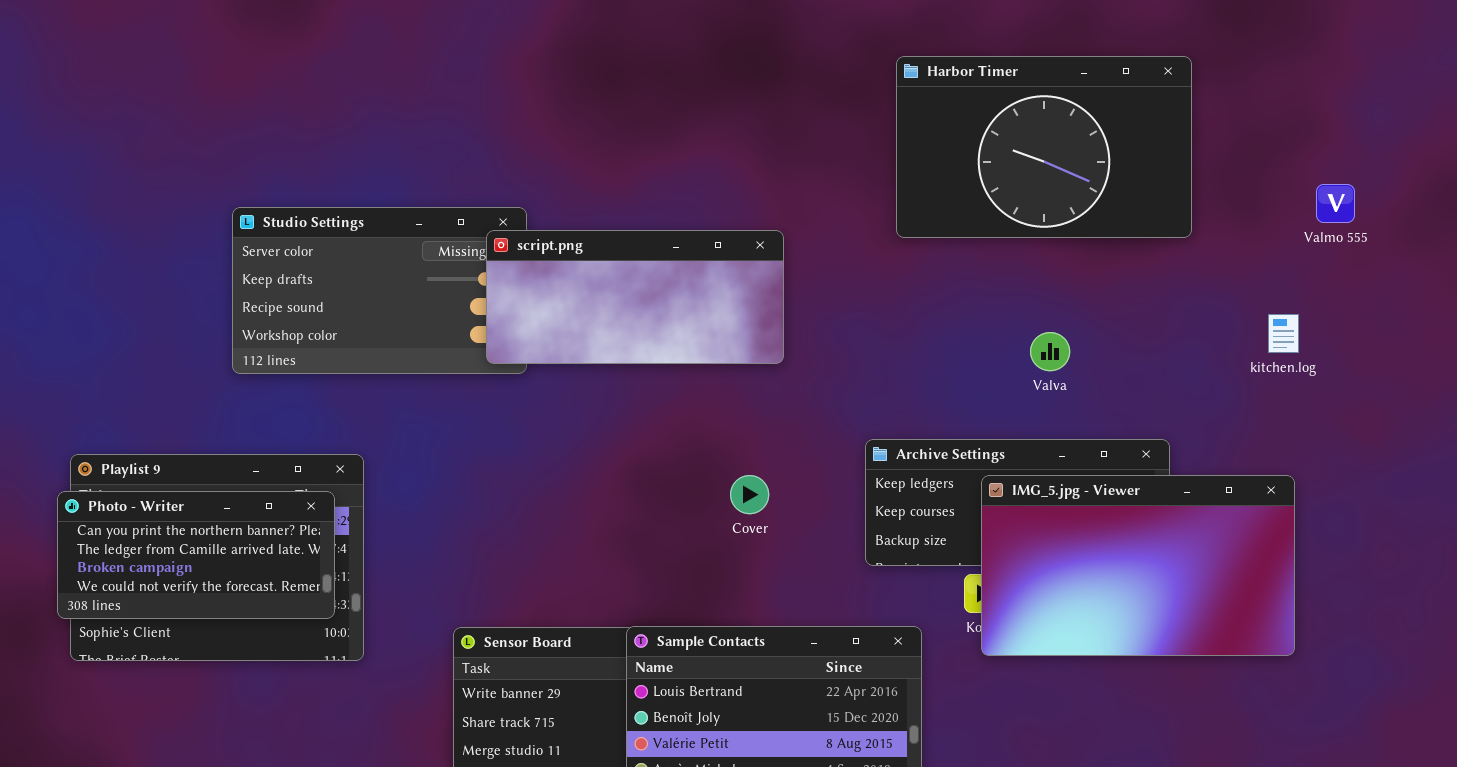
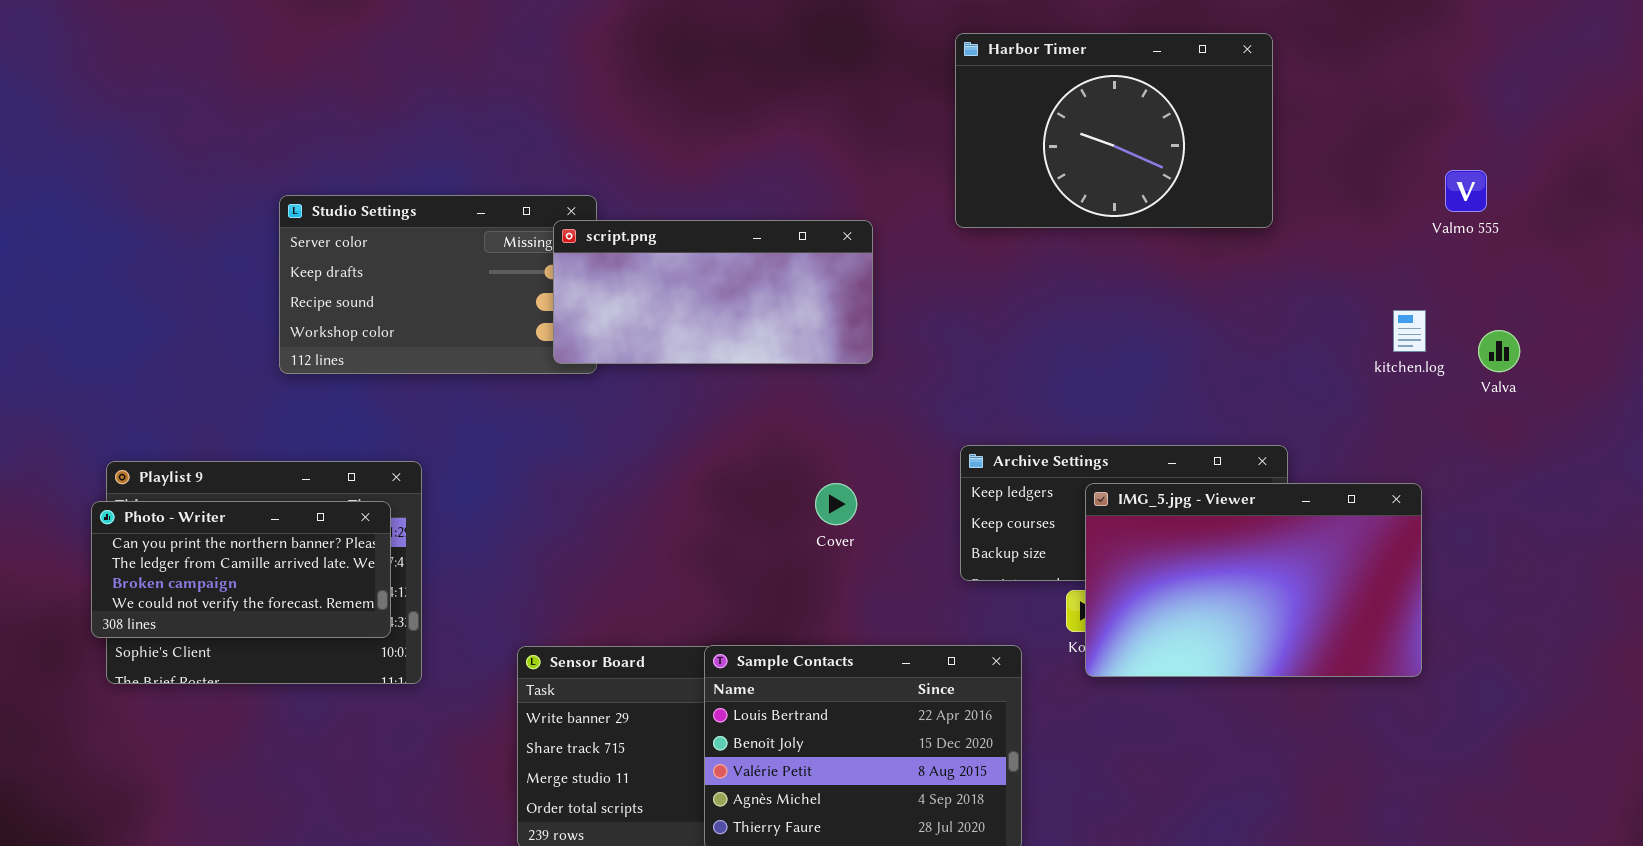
Harbor Timer: [896,56,1192,238] -> [955,33,1273,228], moved
Valva: [1030,332,1070,371] -> [1478,330,1520,372], moved

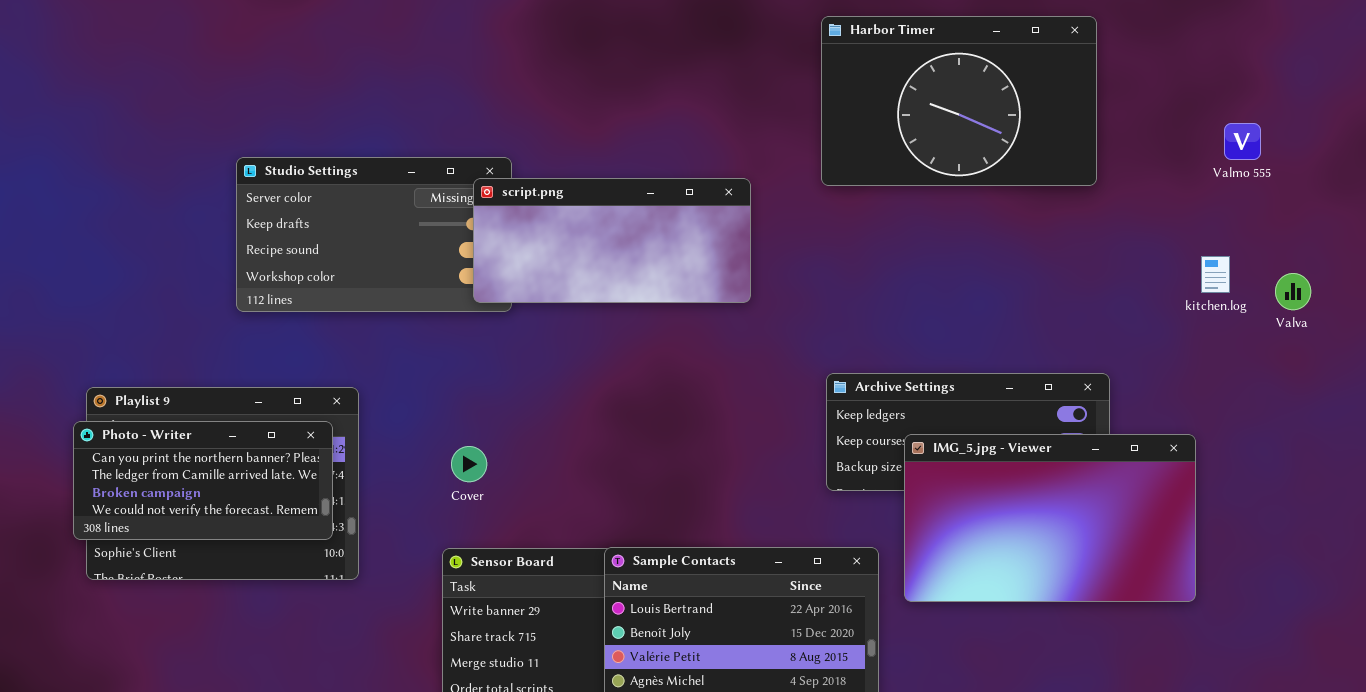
Valmo 555: [1445,170,1487,212] -> [1224,123,1261,160], moved
Cover: [815,483,857,525] -> [451,446,487,482], moved
IMG_5.jpg - Viewer: [1085,483,1422,677] -> [904,434,1196,602], moved

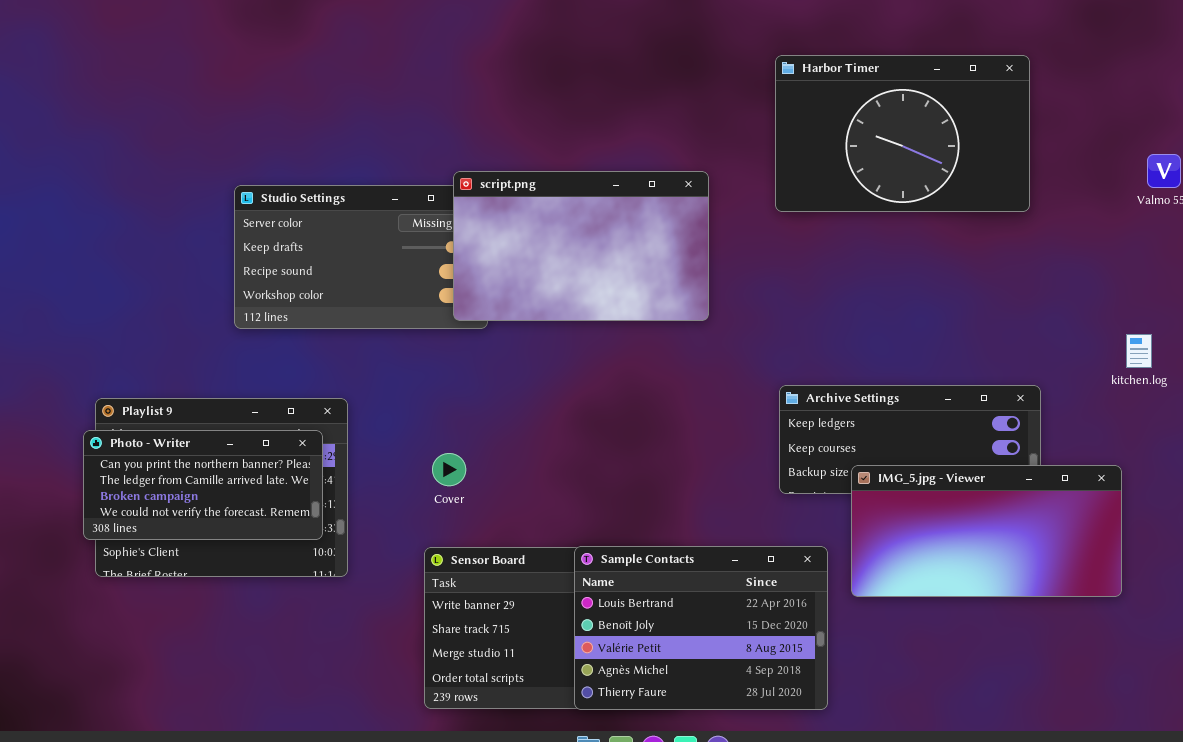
script.png: [473,178,751,303] -> [453,171,709,321], resized
kitchen.log: [1201,256,1230,293] -> [1126,334,1152,368], moved
IMG_5.jpg - Viewer: [904,434,1196,602] -> [851,465,1122,597], resized

